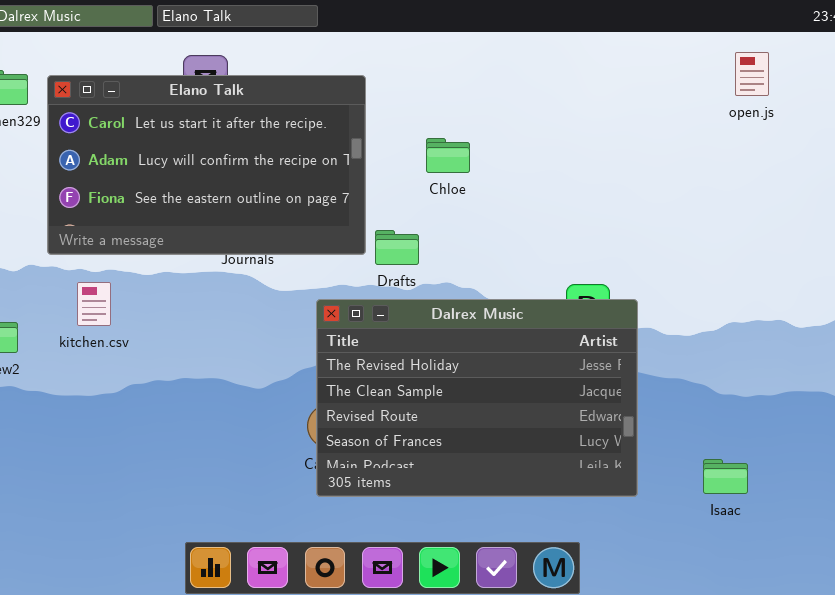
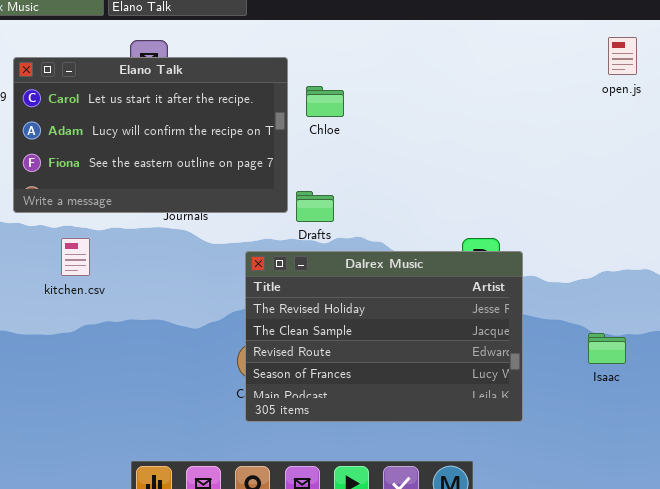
Chloe: [426,138,470,173] -> [306,86,344,117], moved
kitchen.csv: [77,282,111,326] -> [61,238,90,276], moved
Isaac: [703,459,748,494] -> [588,333,626,364], moved

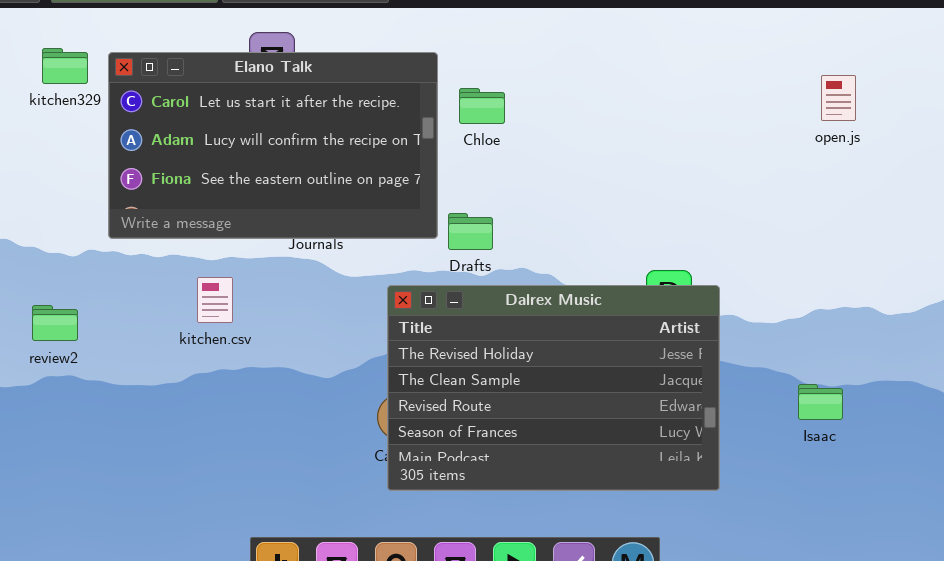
open.js: [608,37,637,75] -> [821,75,856,121], moved
kitchen.csv: [61,238,90,276] -> [197,277,233,323], moved

